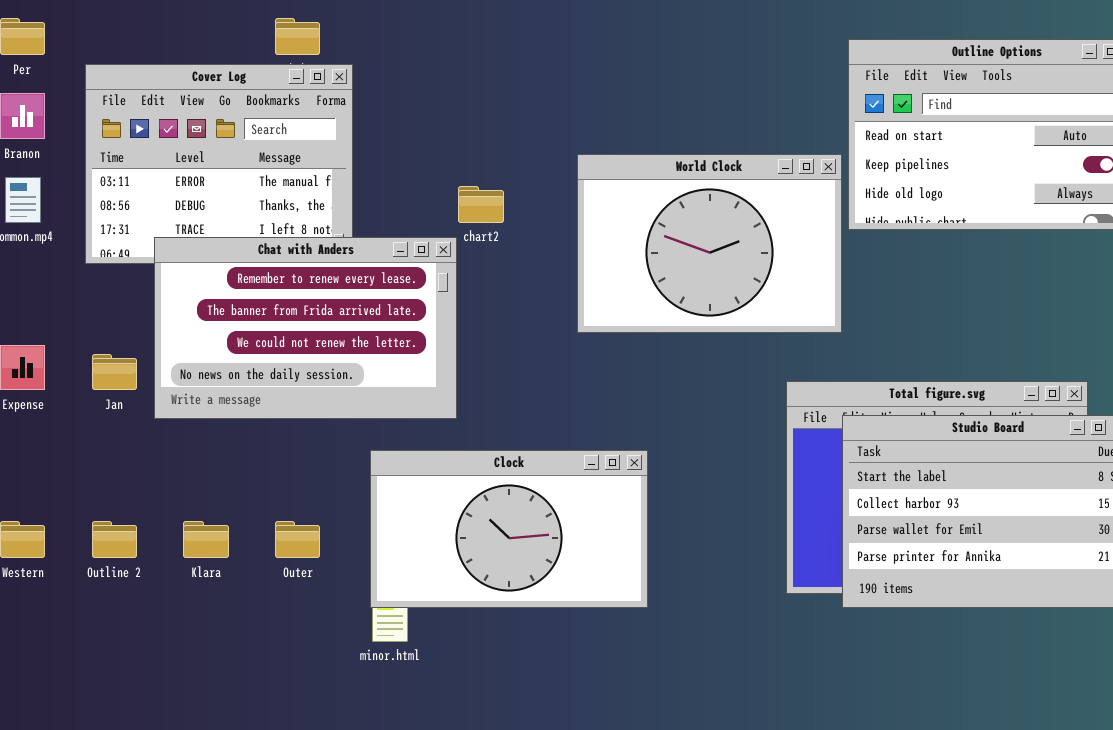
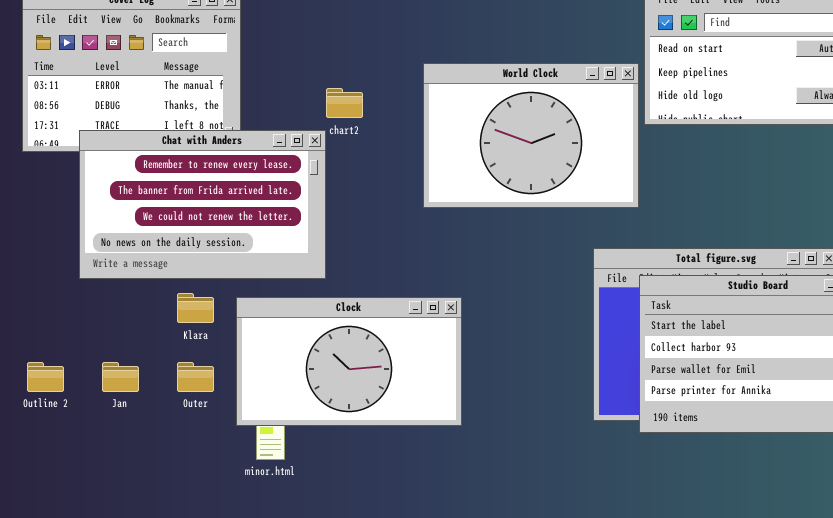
Jan: [92,354,137,390] -> [102,362,139,392], moved
Clock: [370,450,648,608] -> [236,297,462,426], moved
Klara: [183,521,229,558] -> [177,293,214,323], moved

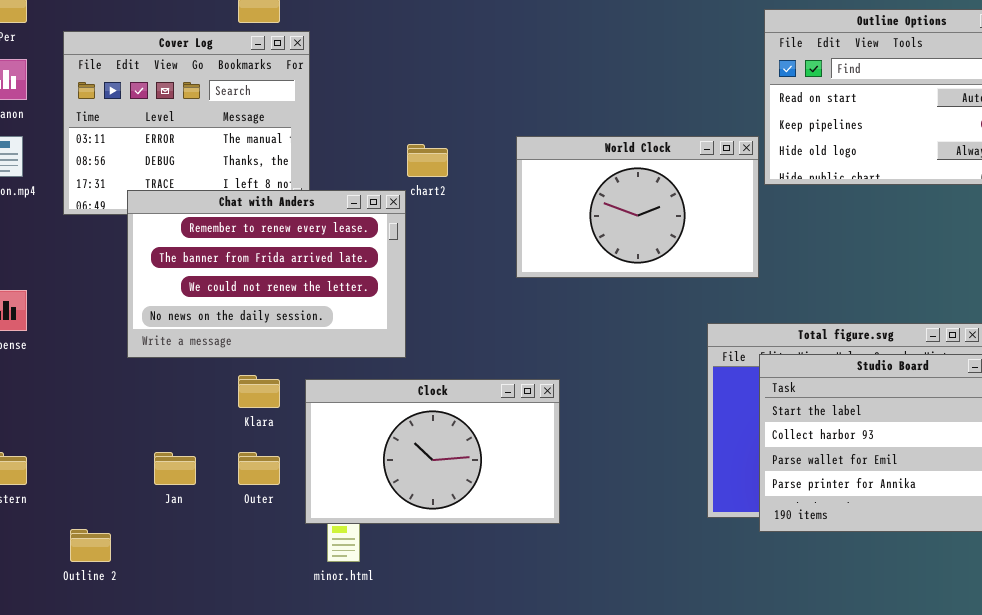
World Clock: [423,63,639,208] -> [516,136,759,278], resized
Outline 2: [27,362,64,392] -> [70,529,111,562], moved

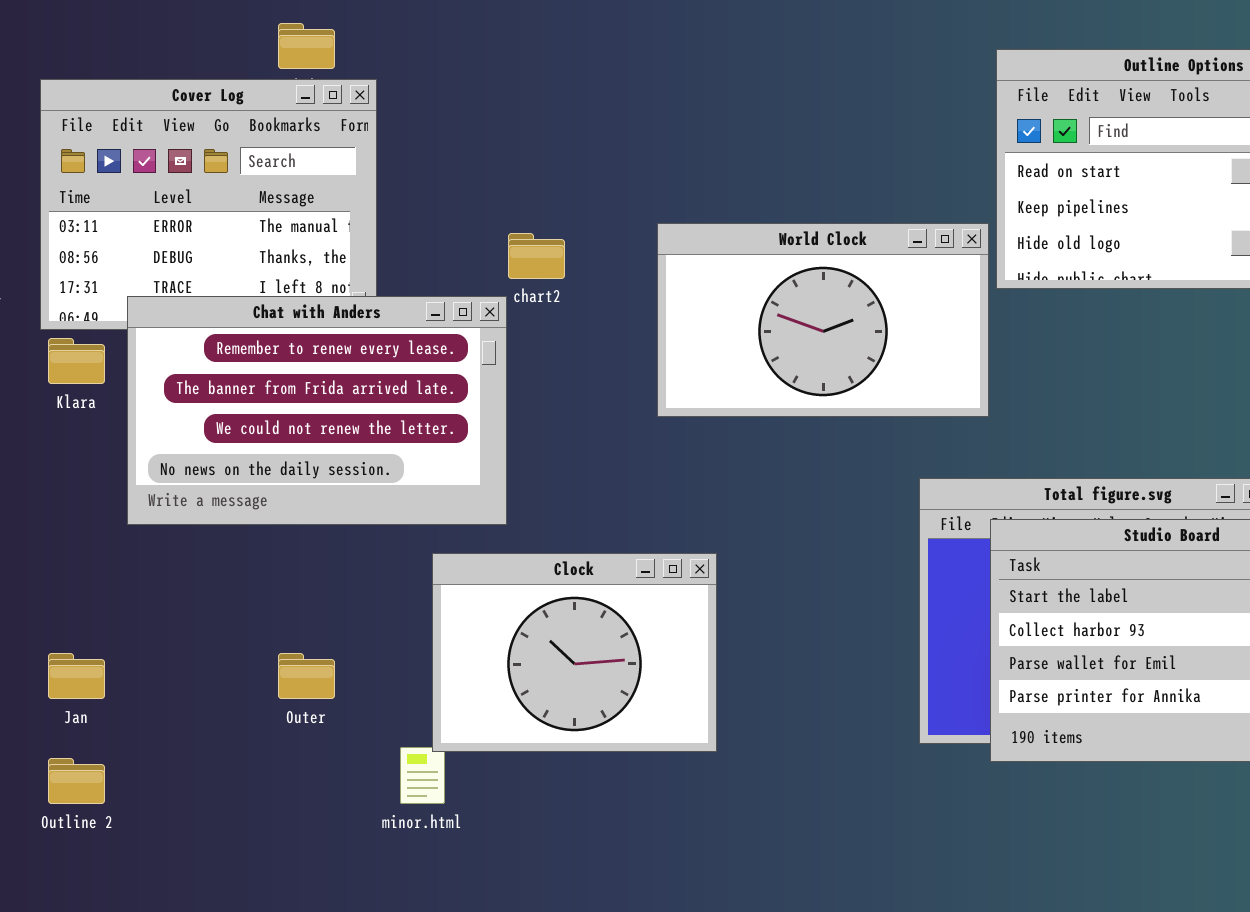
Klara: [238,375,280,408] -> [48,338,105,384], moved
Clock: [305,379,560,524] -> [432,553,717,752], resized
Jan: [154,452,196,485] -> [48,653,105,699], moved

